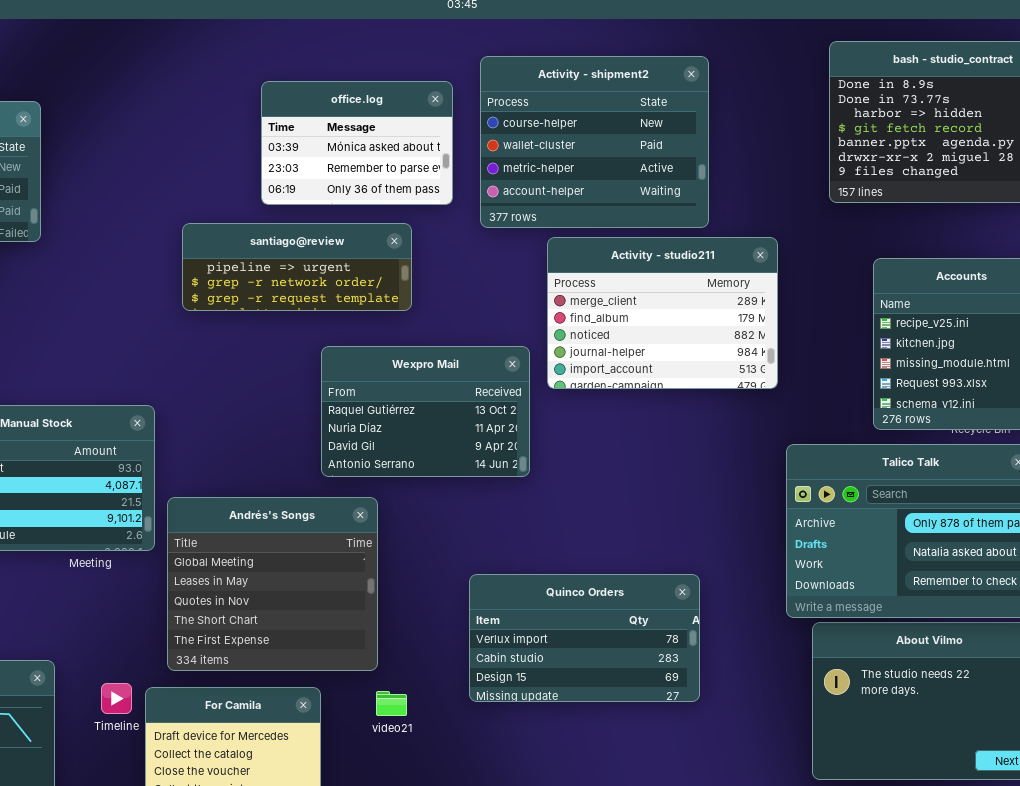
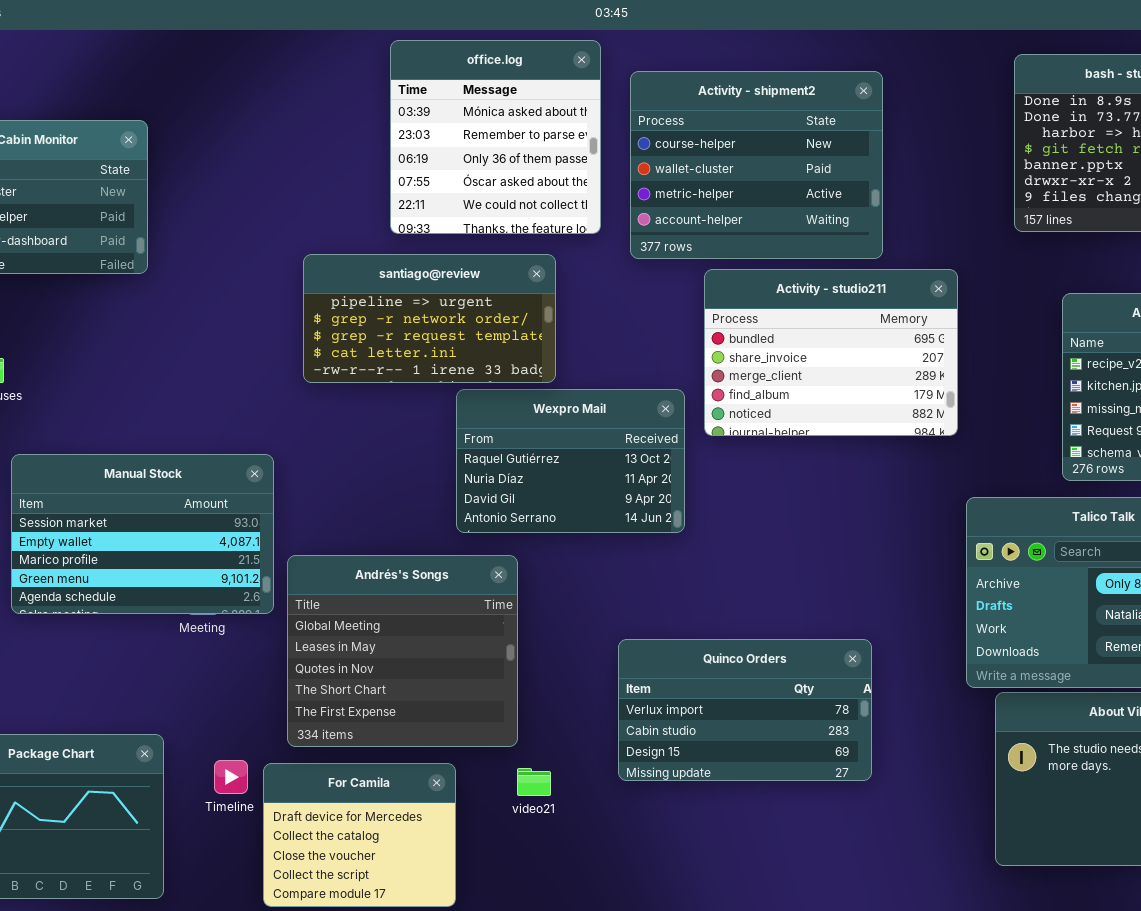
office.log: [261,81,453,205] -> [390,40,601,234], resized
santiago@review: [182,223,412,311] -> [303,254,556,383], resized
Activity - studio211: [547,237,778,389] -> [704,269,958,436], scrolled up 2 rows

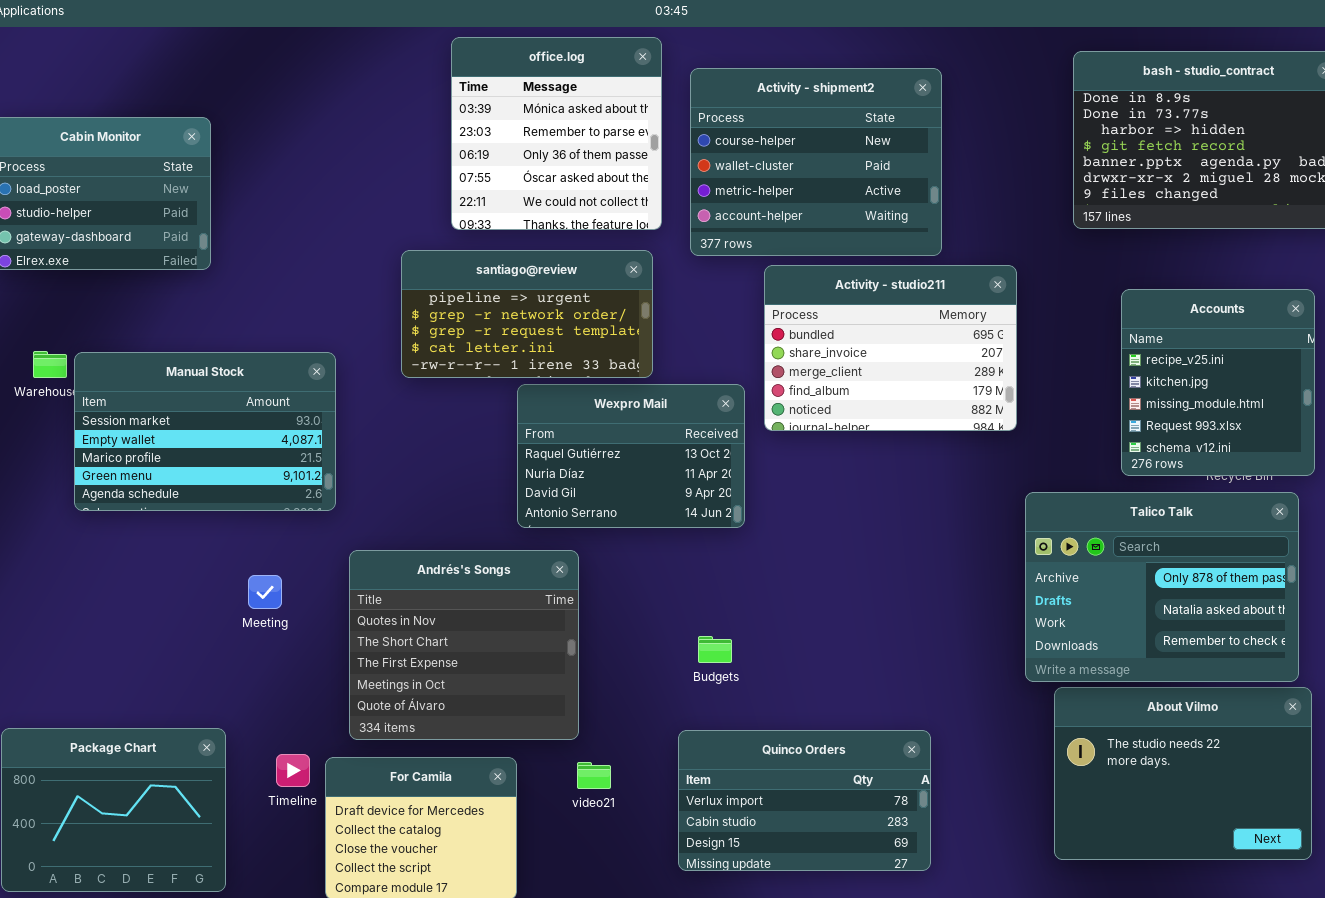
santiago@review: [303,254,556,383] -> [401,250,653,378], moved
Manual Stock: [11,454,274,614] -> [74,352,336,511], moved
Andrés's Songs: [287,555,518,747] -> [349,550,579,740], scrolled down 2 rows
Quinco Orders: [618,639,872,781] -> [678,730,931,871], moved

